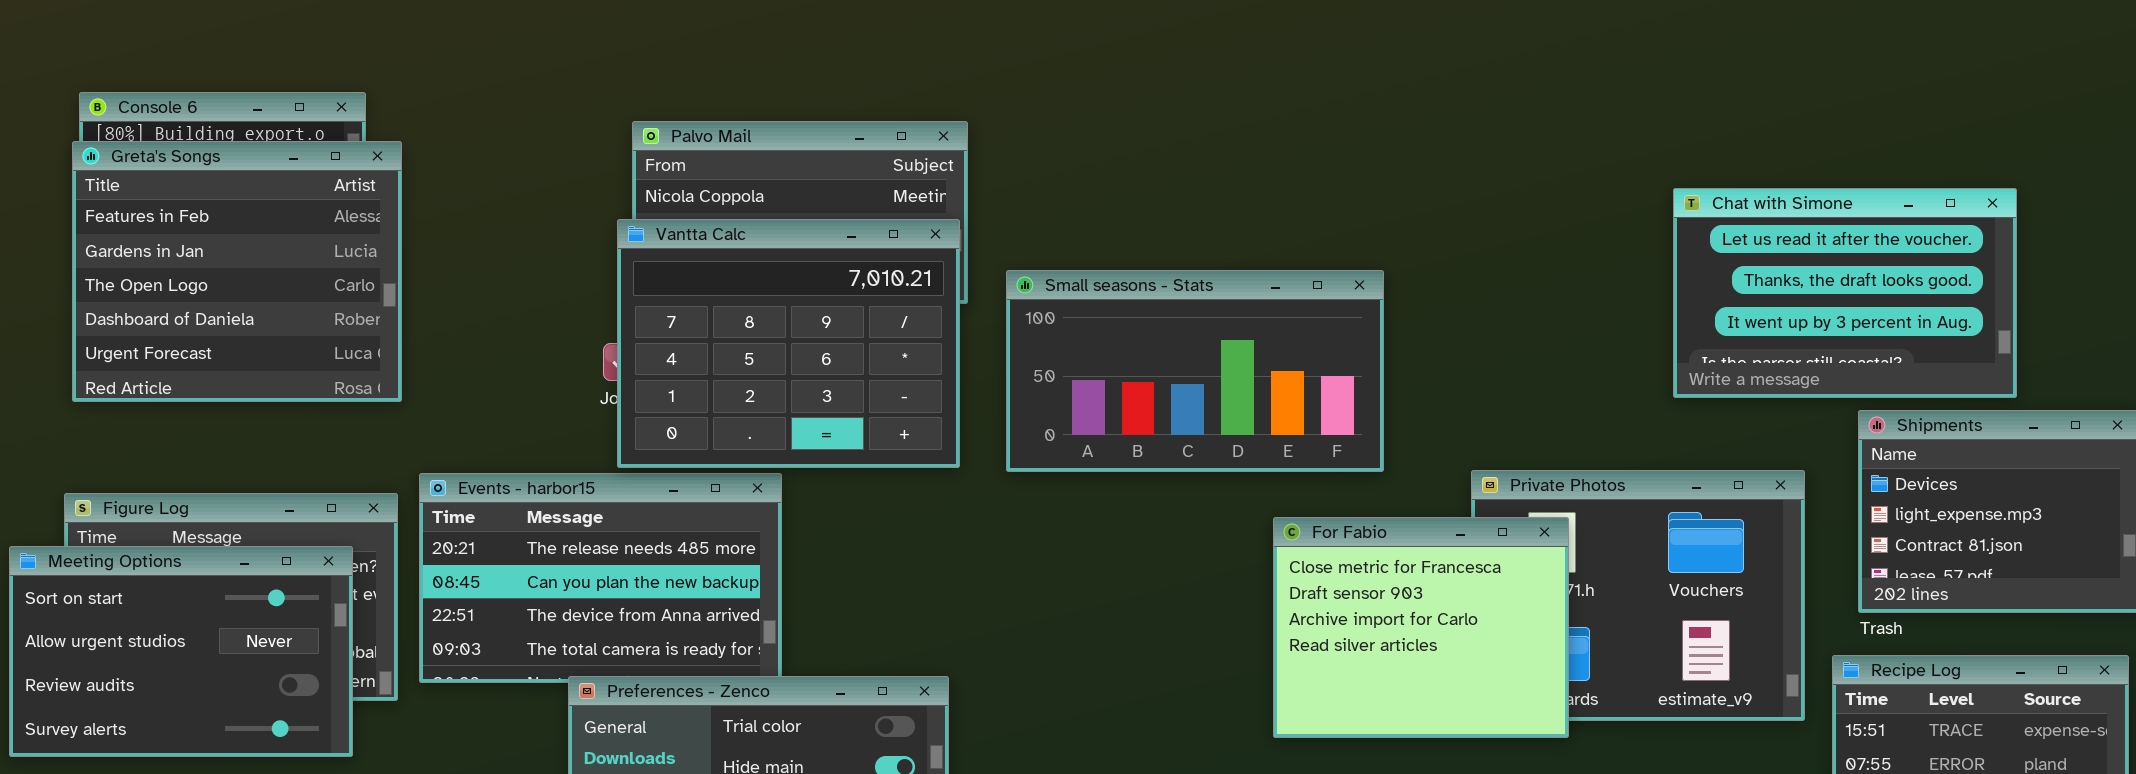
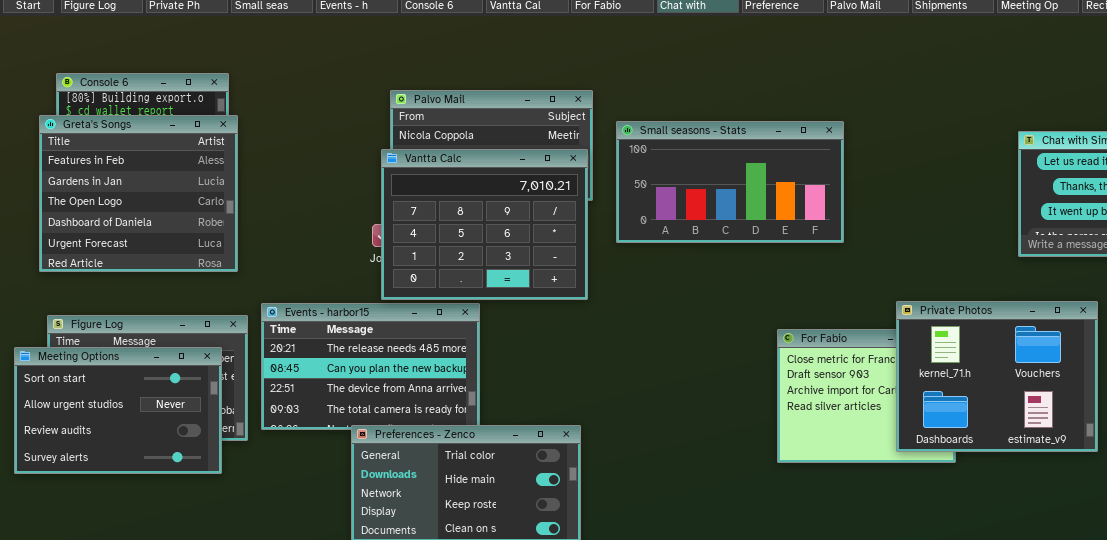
Greta's Songs: [72,141,402,402] -> [39,115,238,272], moved
Small seasons - Stats: [1006,270,1384,472] -> [616,121,844,243], moved
Private Photos: [1471,470,1805,721] -> [896,301,1098,452], raised

